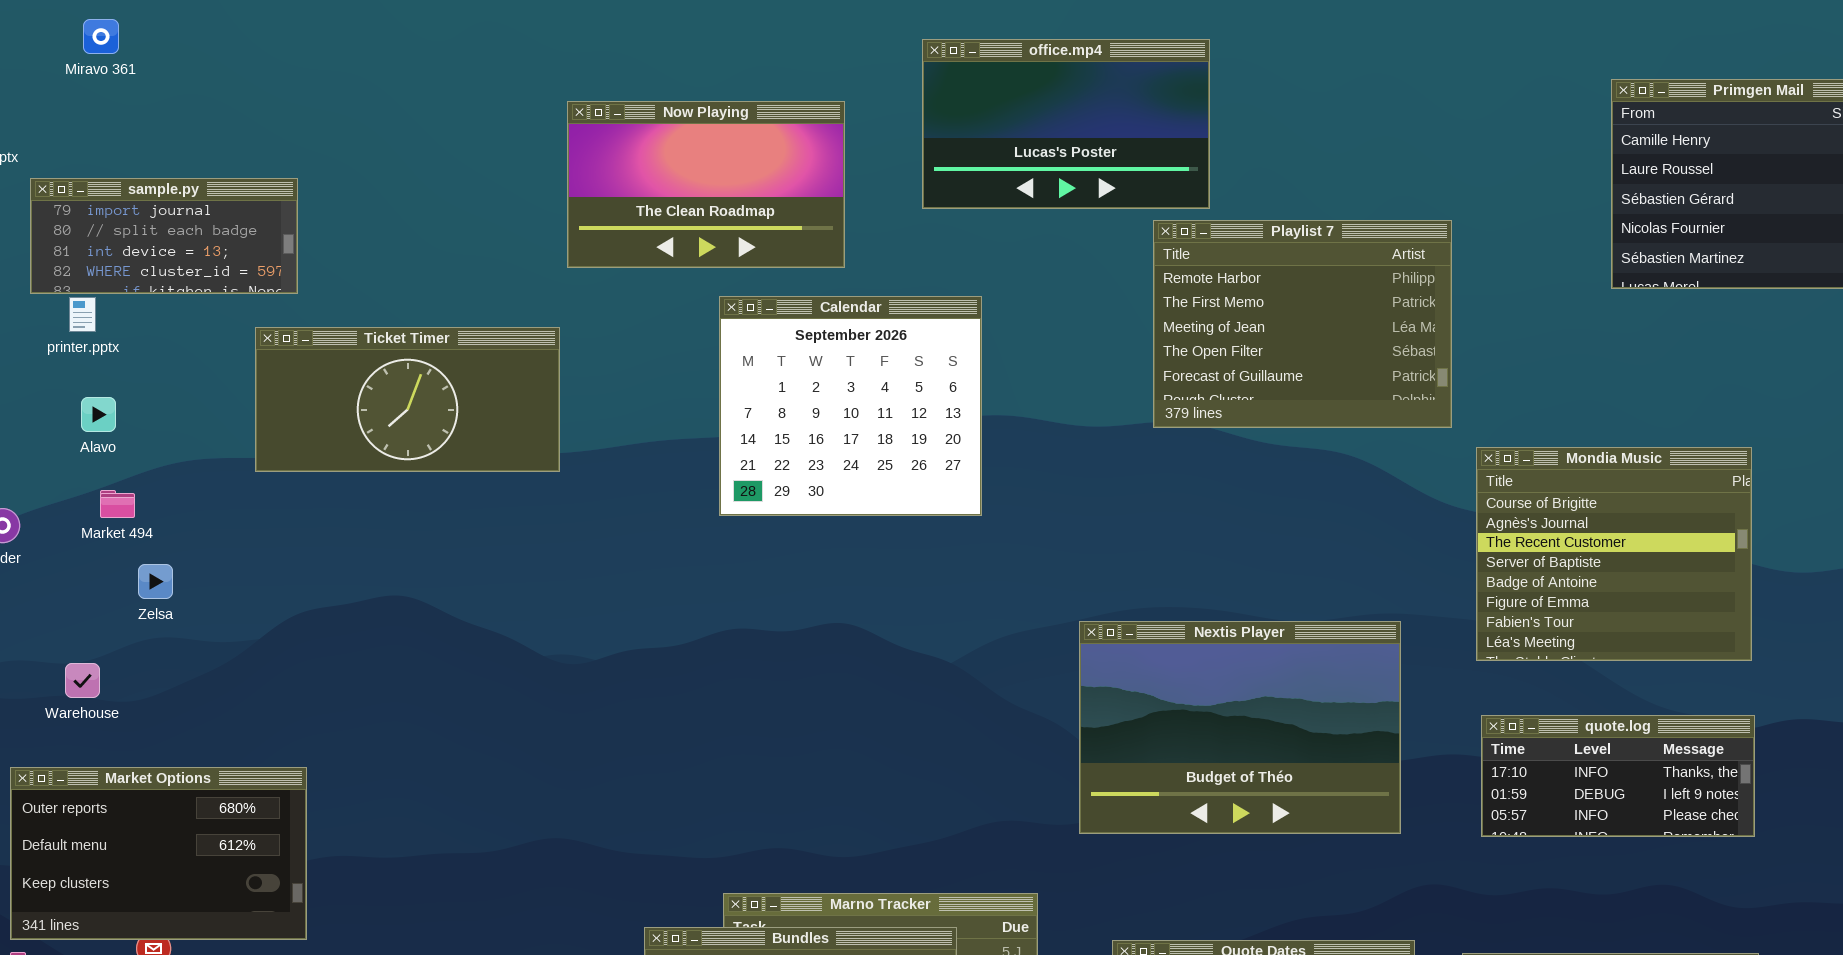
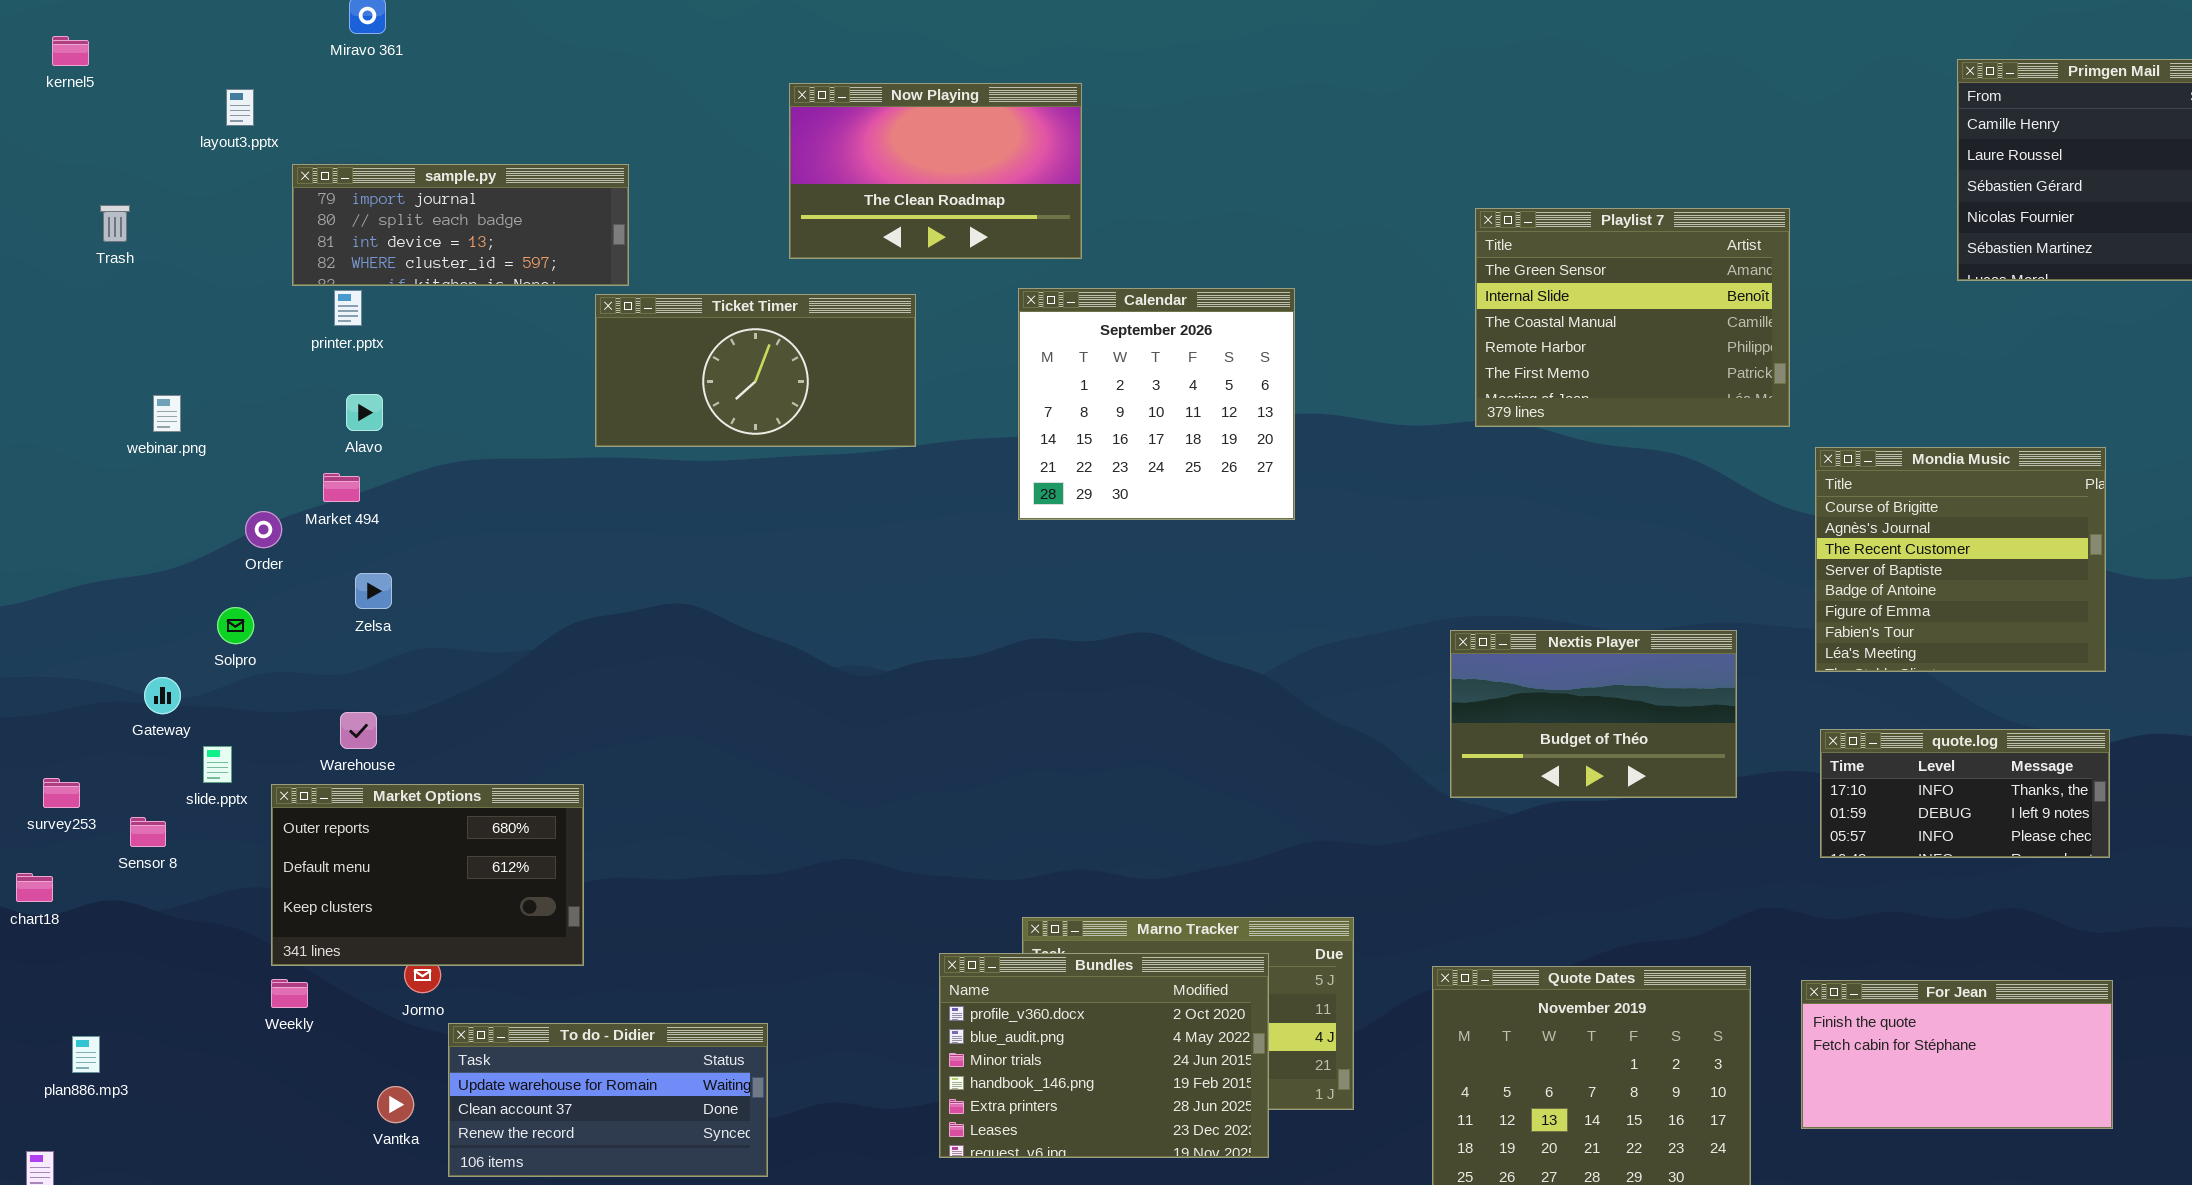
office.mp4: [922,39,1210,209] -> none, closed
Now Playing: [567,101,845,268] -> [789,83,1082,259], moved
sample.py: [30,178,298,294] -> [292,164,629,286], resized
Playlist 7: [1153,220,1452,428] -> [1475,208,1790,427], scrolled up 3 rows
Ticket Timer: [255,327,560,472] -> [595,294,916,447], moved
Market 494: [100,490,135,518] -> [323,473,360,502], moved
Zelsa: [138,564,173,599] -> [355,573,392,609], moved
Nextis Player: [1079,621,1401,834] -> [1450,630,1737,798], resized
Warehouse: [65,663,100,698] -> [340,712,377,749], moved

